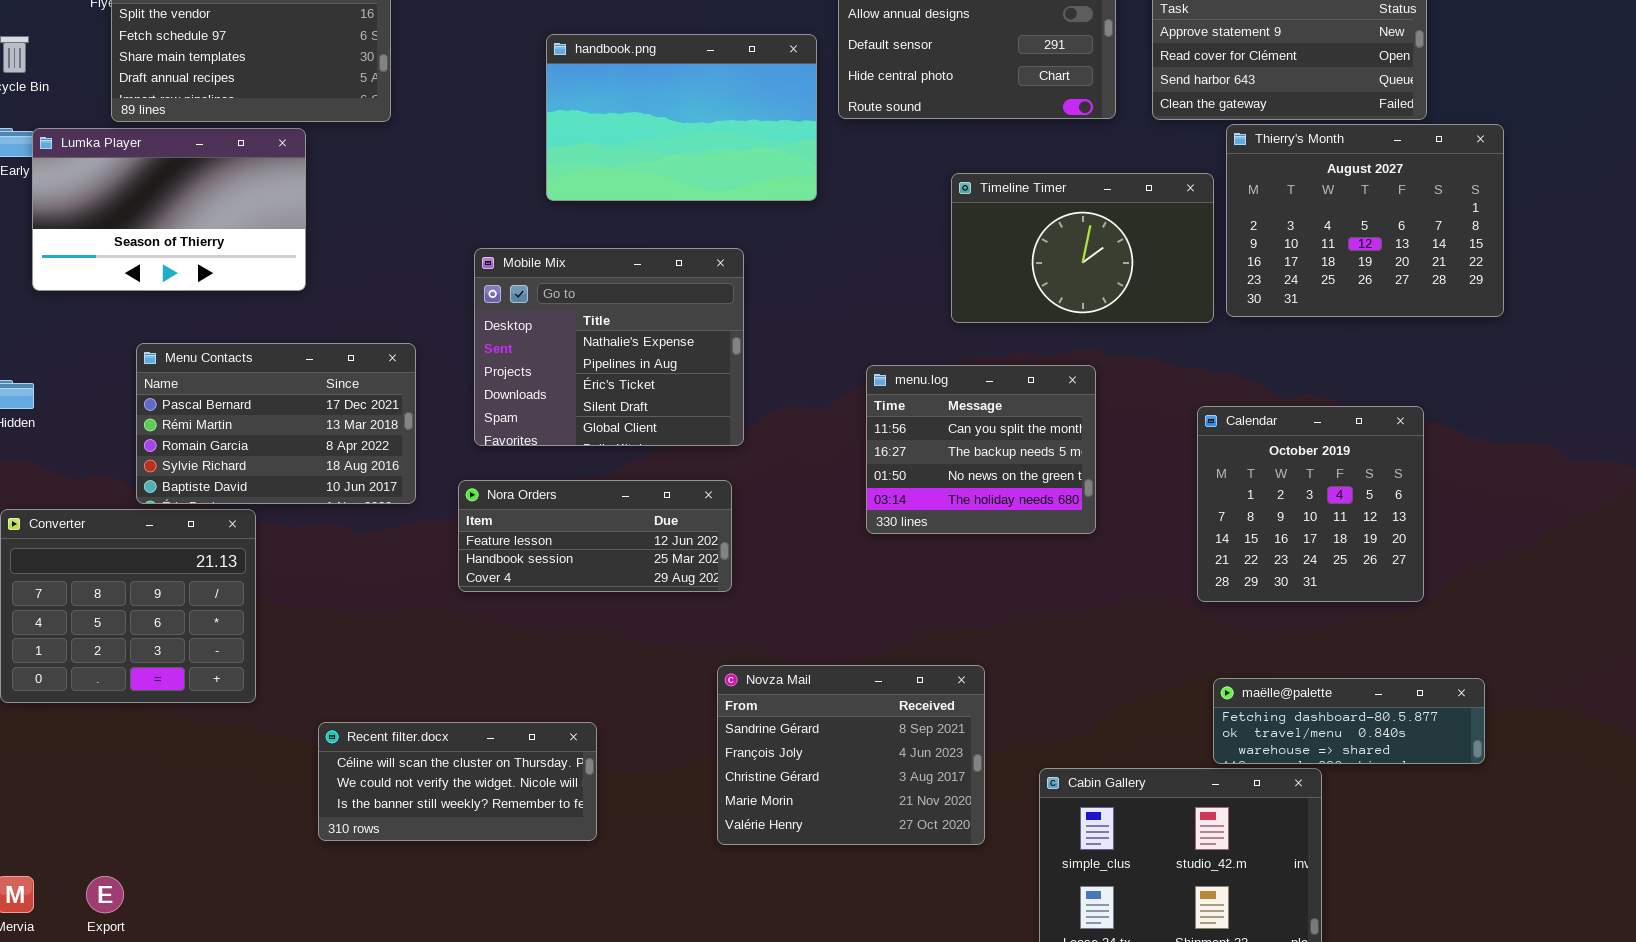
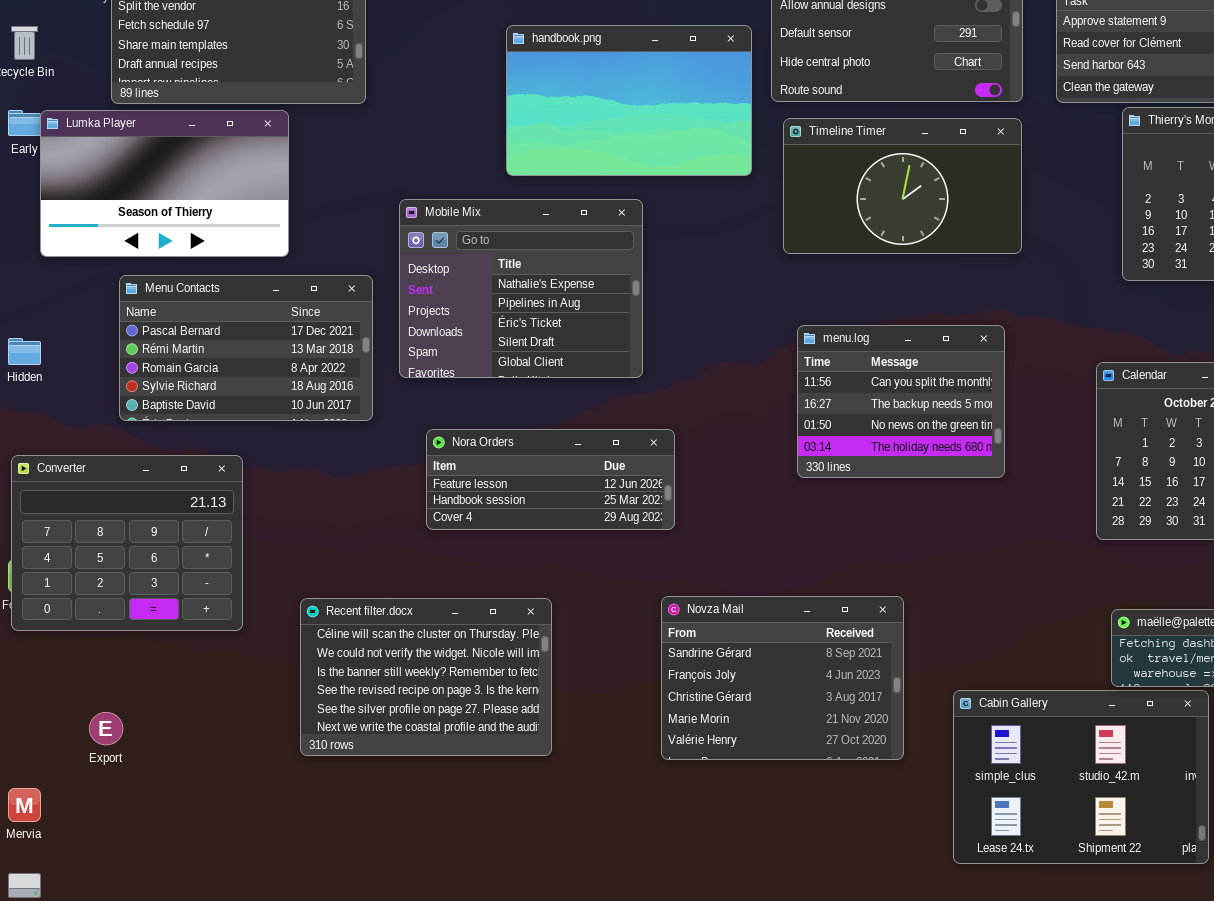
Timeline Timer: [951,173,1214,323] -> [783,118,1022,254], moved
Mobile Mix: [474,248,744,446] -> [399,199,643,378], moved
Menu Contacts: [136,343,416,504] -> [119,275,373,421], moved
Recent filter.docx: [318,722,597,841] -> [300,598,552,756], resized
Export: [86,876,124,913] -> [89,712,123,745], moved

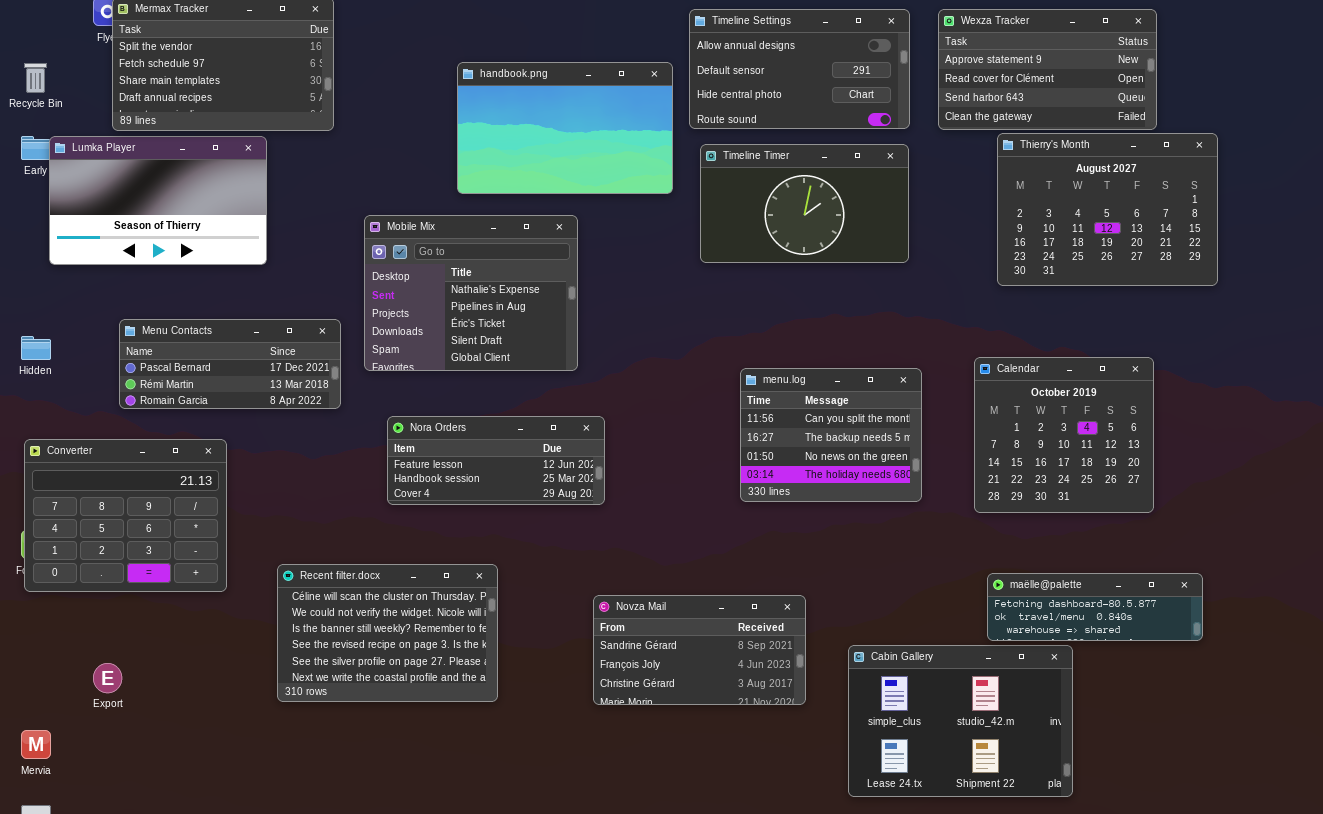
Menu Contacts: [119,275,373,421] -> [119,319,341,409], resized
menu.log: [797,325,1005,478] -> [740,368,922,502], moved
Novza Mail: [661,596,904,760] -> [593,595,806,705], resized

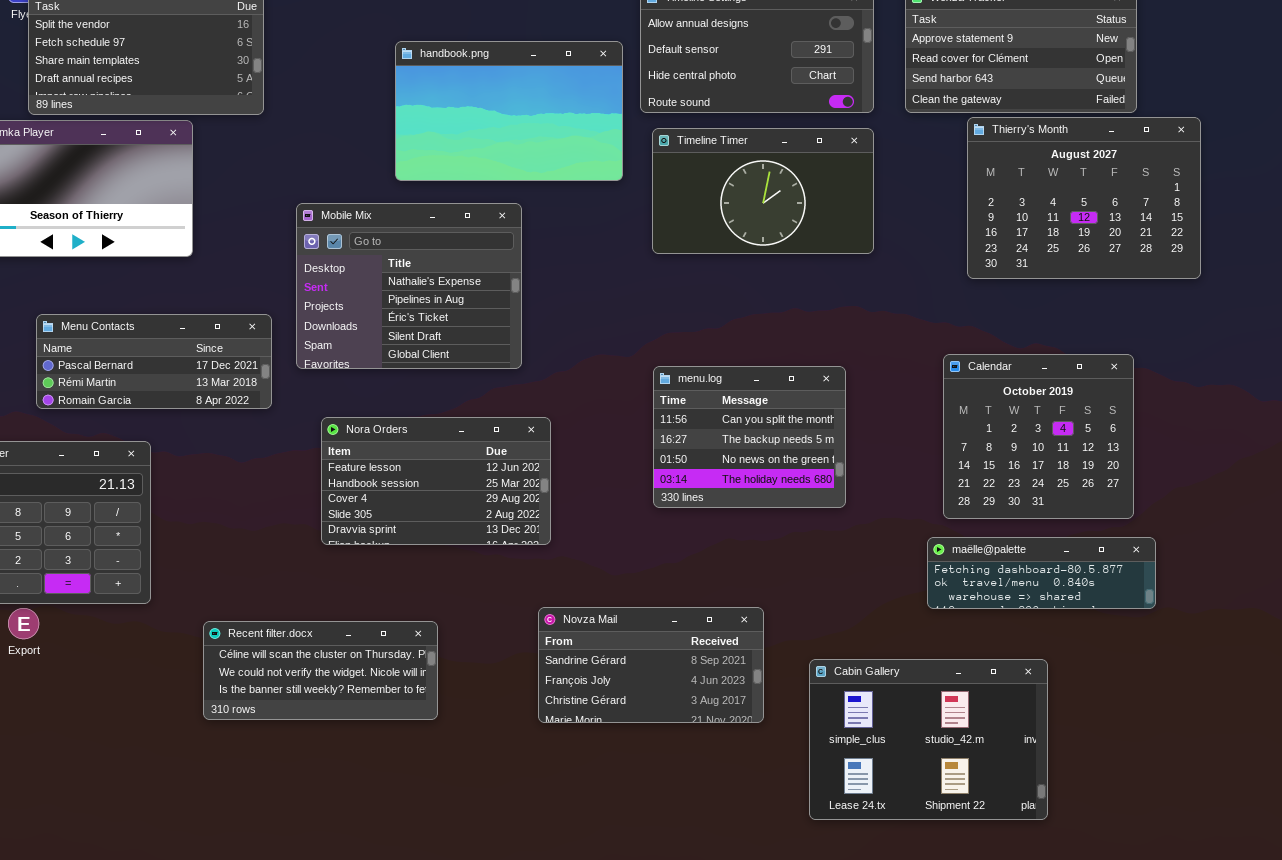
menu.log: [740,368,922,502] -> [653,366,846,508], moved
Nora Orders: [387,416,605,505] -> [321,417,551,545], resized
Recent filter.docx: [277,564,498,702] -> [203,621,438,720], resized
maëlle@palette: [987,573,1203,641] -> [927,537,1156,609], moved
Export: [93,663,122,693] -> [8,608,39,639], moved

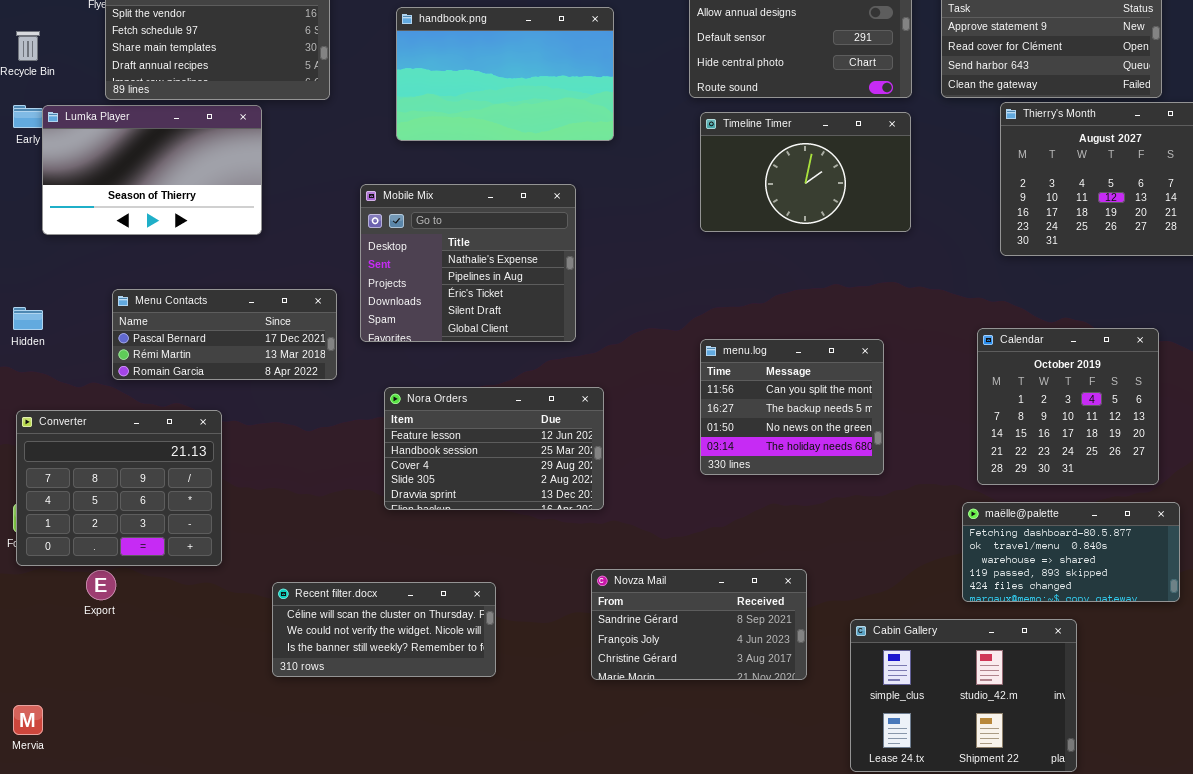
handbook.png: [395,41,623,181] -> [396,7,614,141], moved
maëlle@palette: [927,537,1156,609] -> [962,502,1180,602], resized

